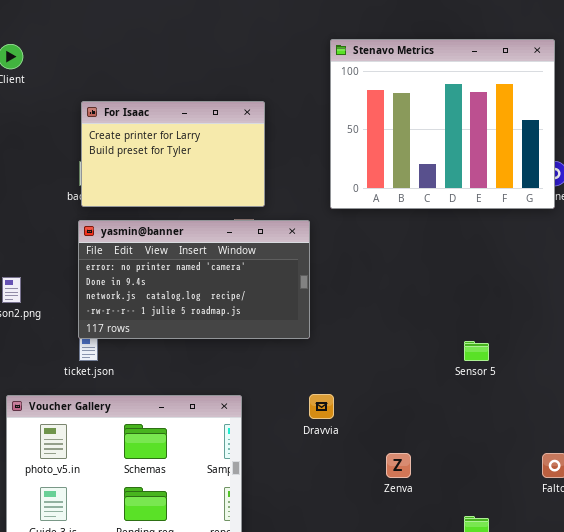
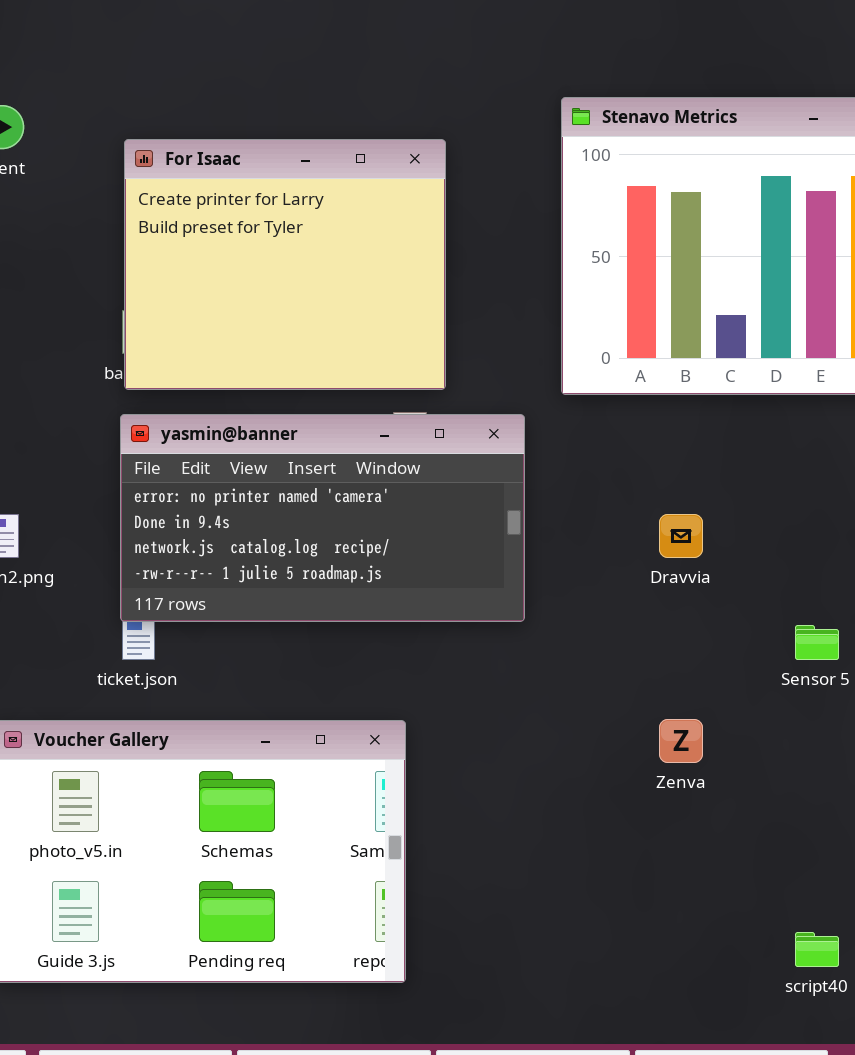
For Isaac: [81,101,265,207] -> [124,139,446,390], resized
Dravvia: [309,394,334,419] -> [659,514,703,558], moved
Zenva: [386,453,411,478] -> [659,719,703,763], moved

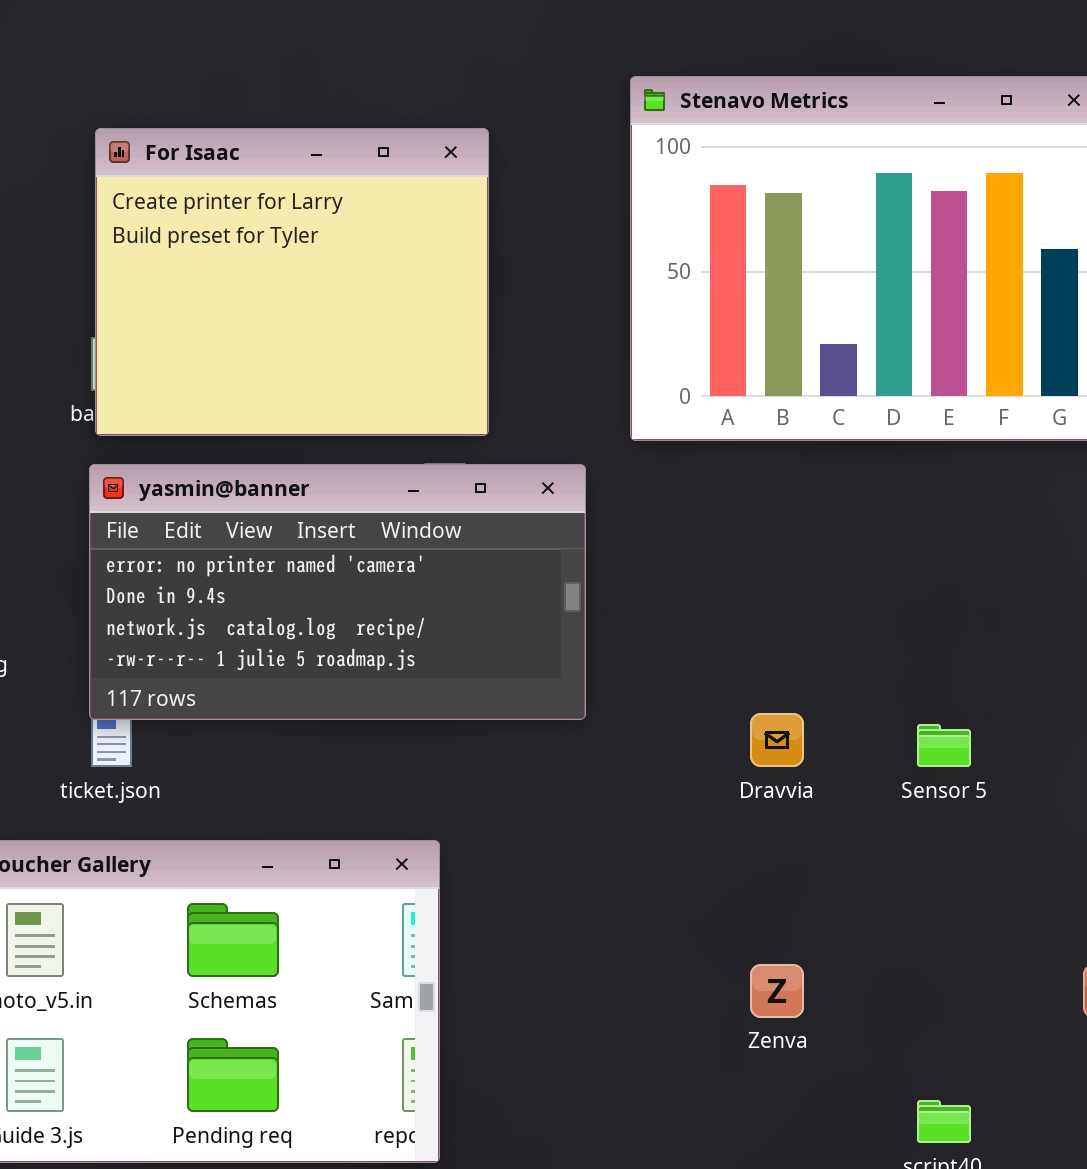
Dravvia: [659,514,703,558] -> [750,713,804,767], moved
Zenva: [659,719,703,763] -> [750,964,804,1018], moved

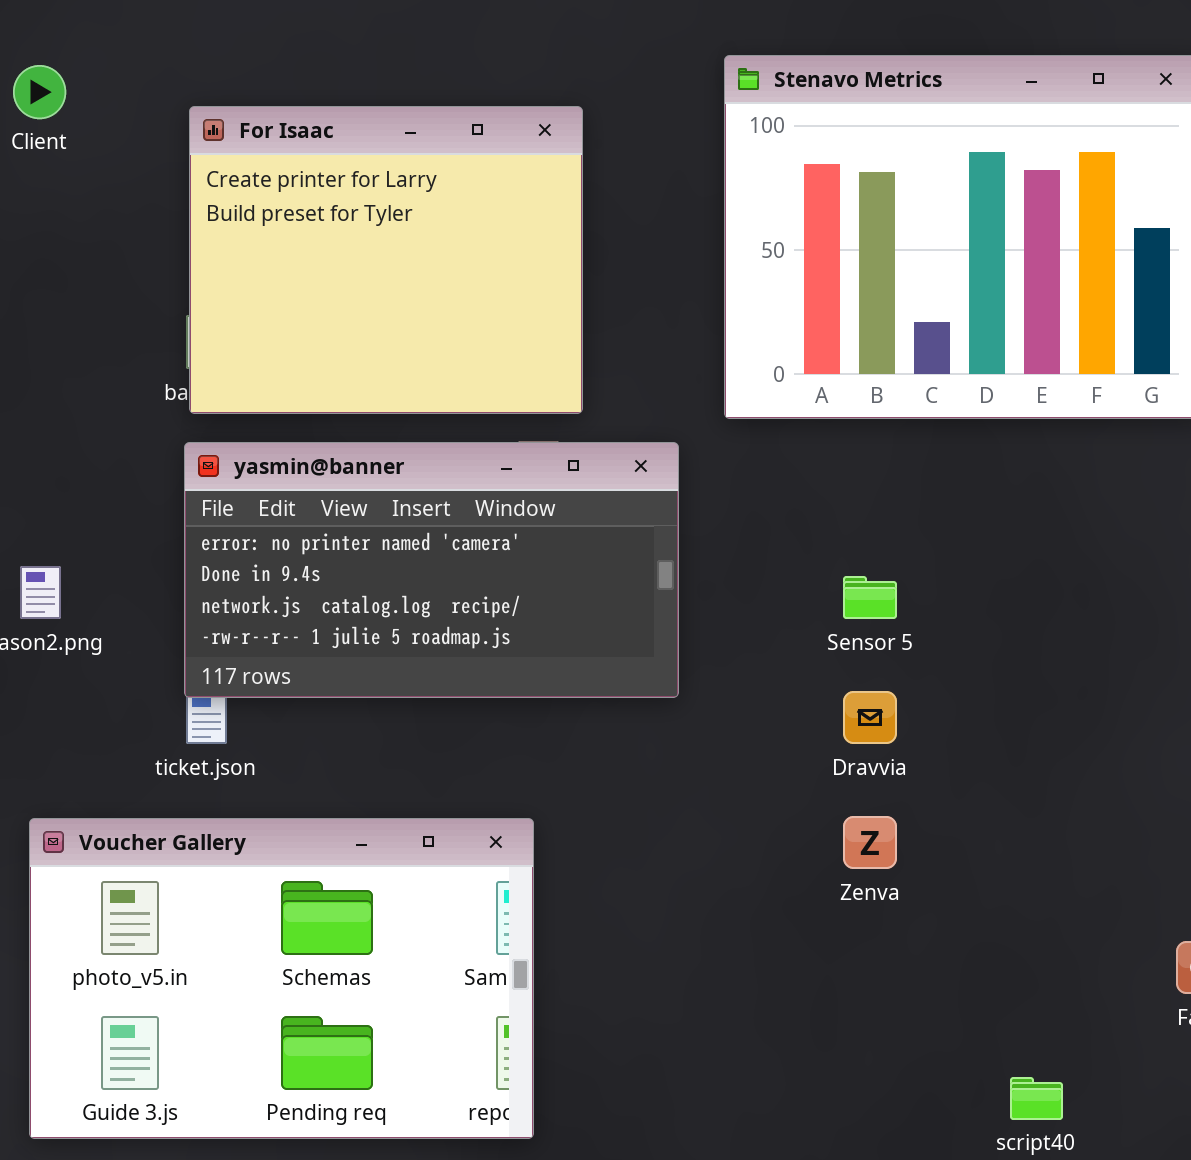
Sensor 5: [917,724,971,767] -> [843,576,897,619], moved
Zenva: [750,964,804,1018] -> [843,816,897,869], moved

